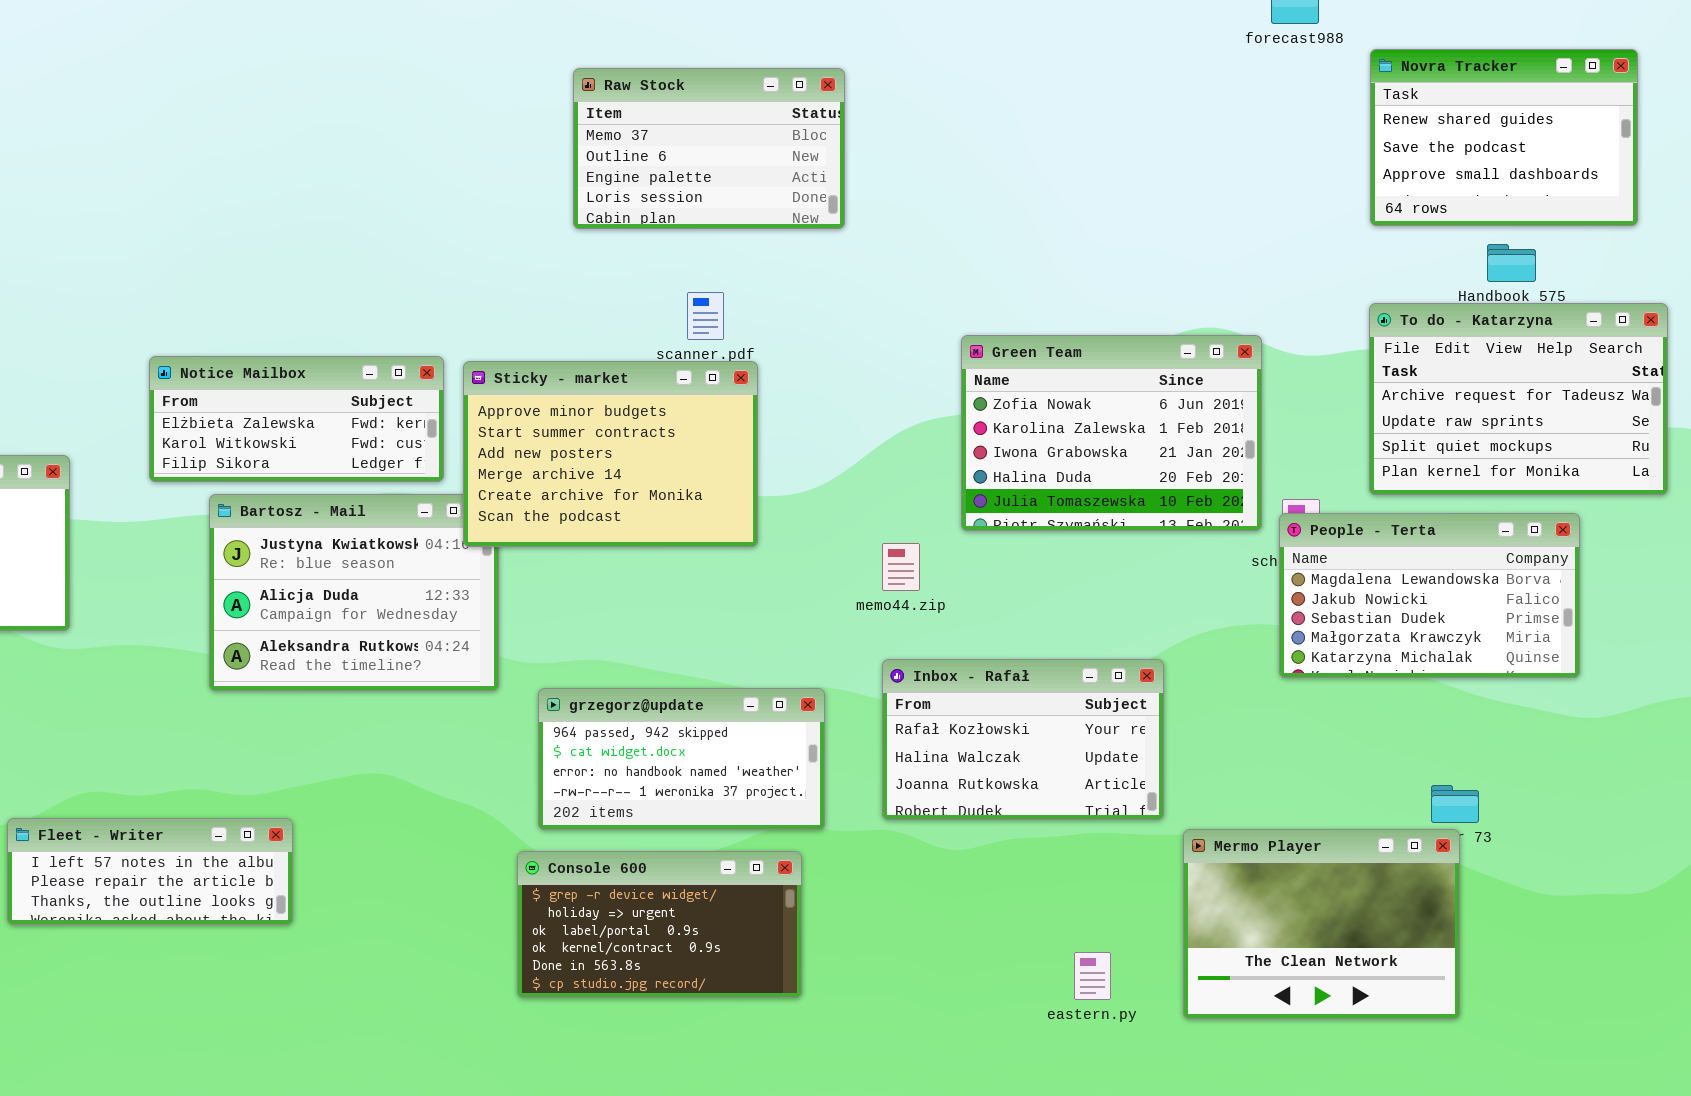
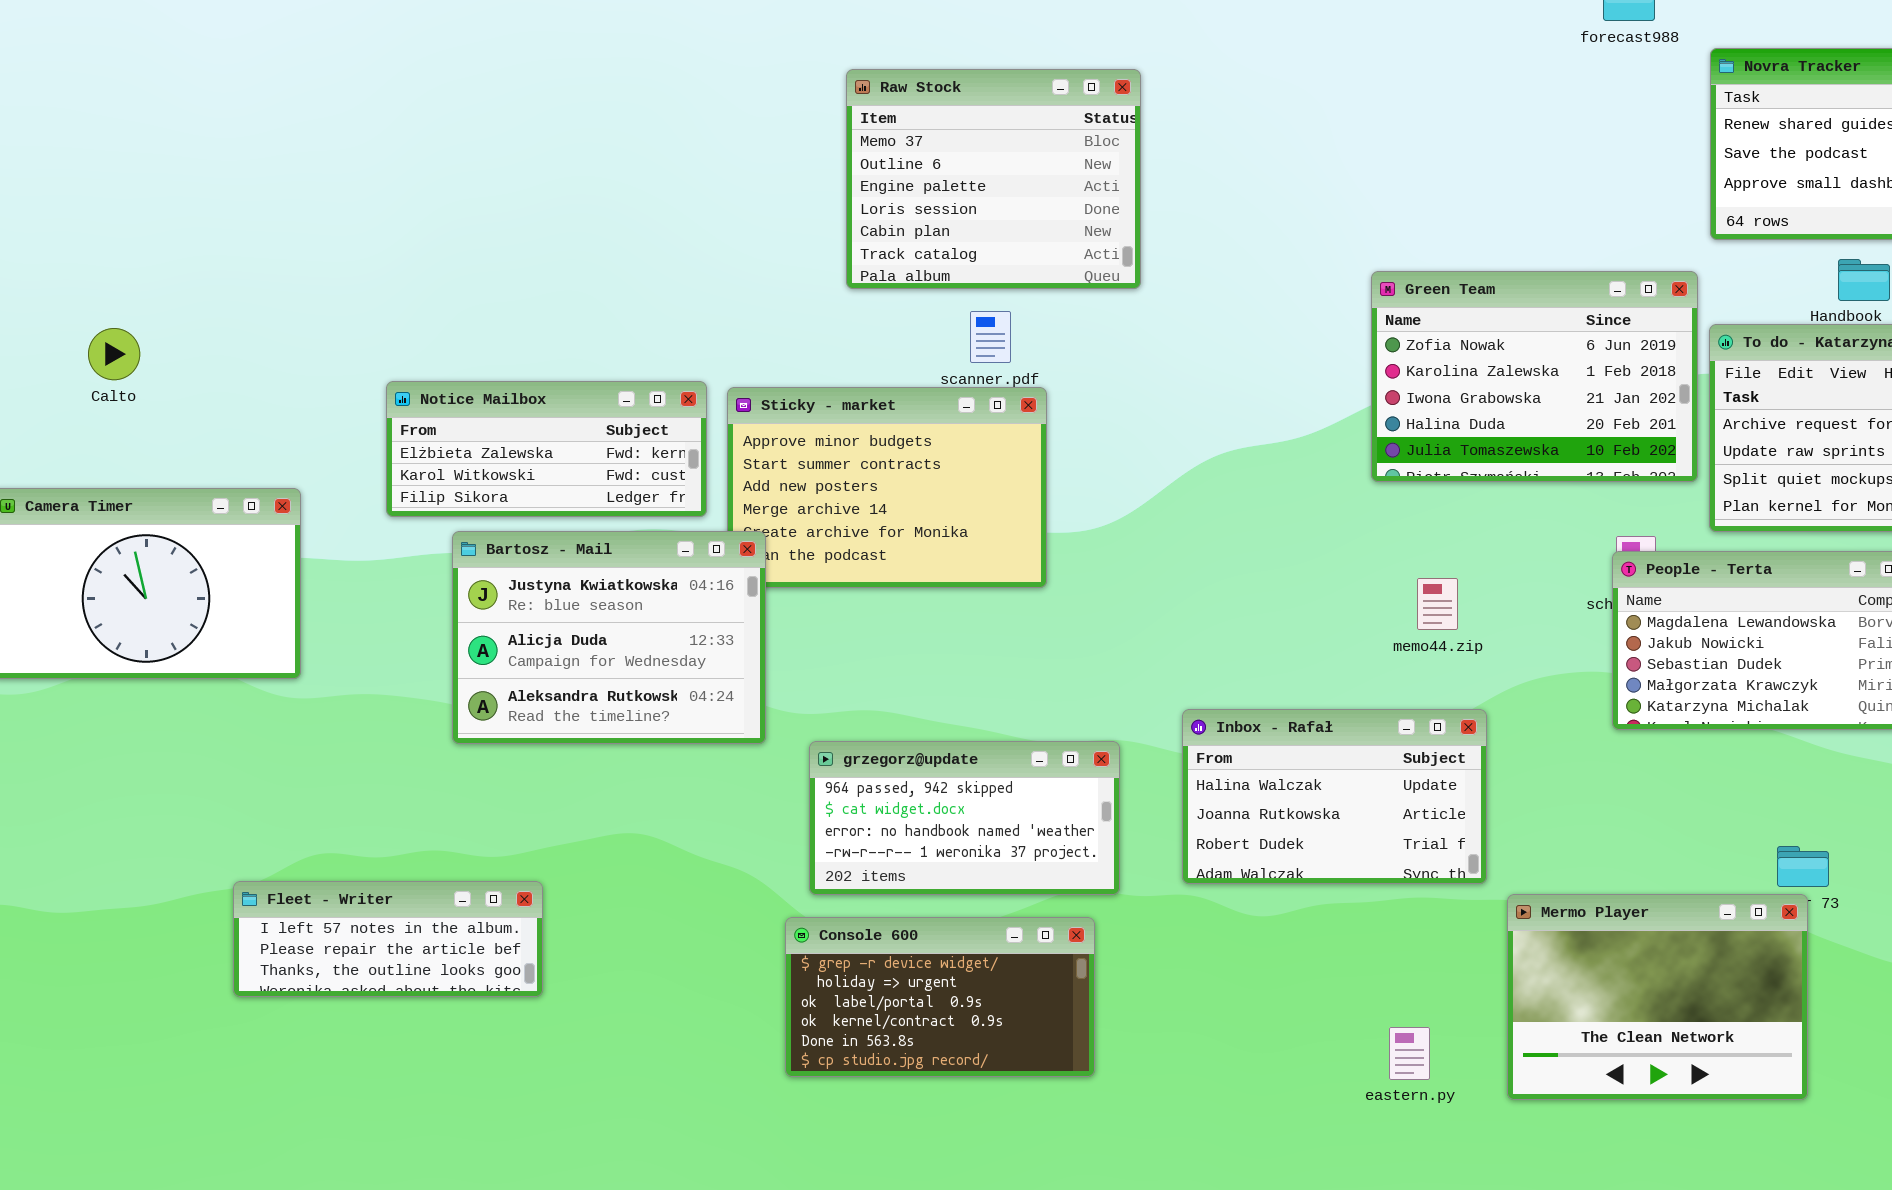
Raw Stock: [573,68,845,229] -> [846,69,1141,289], resized
Green Team: [961,335,1262,531] -> [1371,271,1698,482], moved
Bartosz - Mail: [209,494,499,691] -> [452,531,766,744], raised
memo44.zip: [882,543,920,591] -> [1417,578,1458,630], moved
Inbox - Rafał: [882,659,1164,820] -> [1182,709,1487,884], scrolled down 1 row

